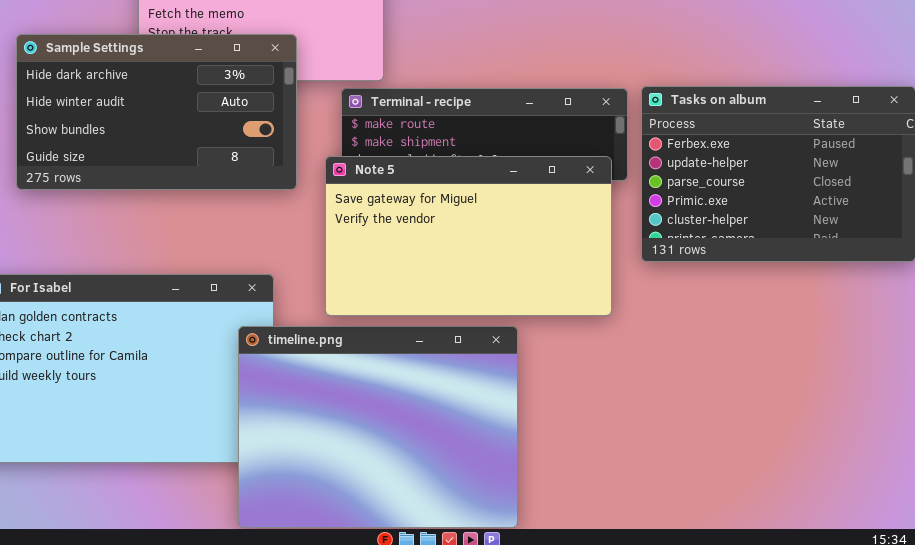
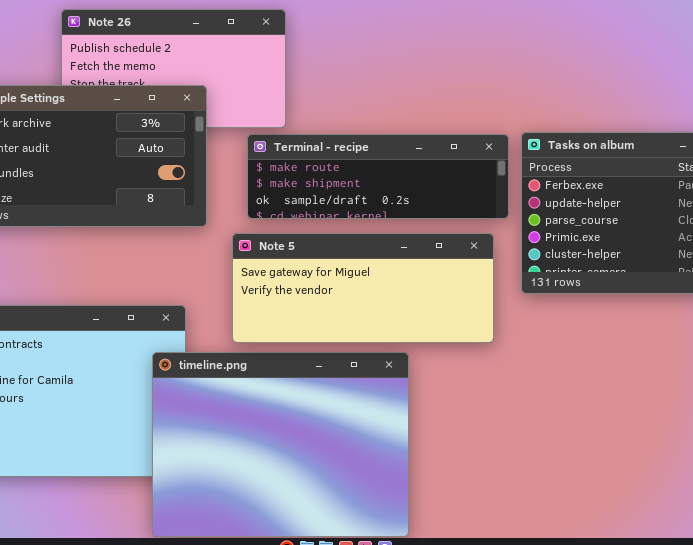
Note 5: [325,156,612,316] -> [232,233,494,343], resized

